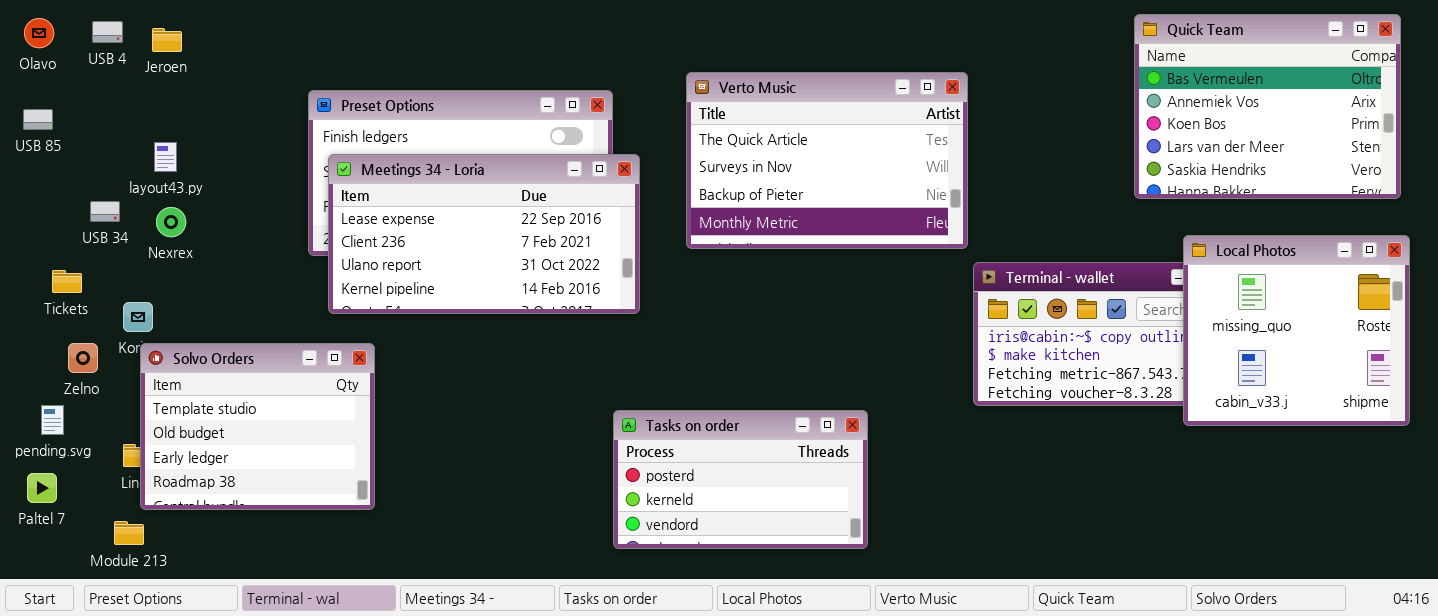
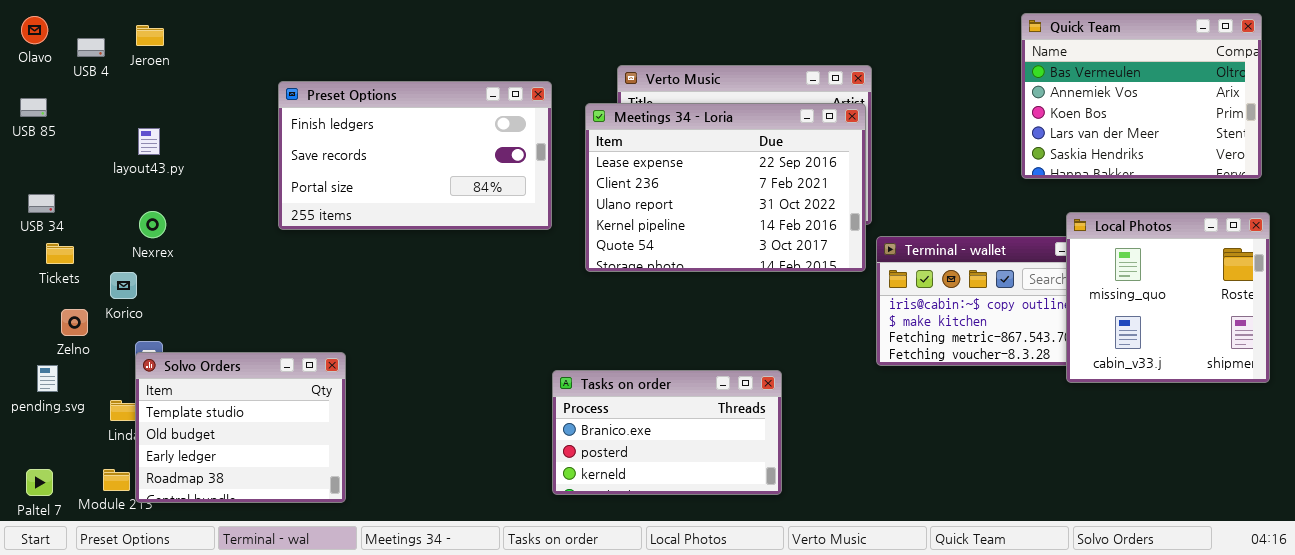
USB 4: [92,21,123,43] -> [77,38,105,57], moved
Meetings 34 - Loria: [328,154,640,314] -> [585,103,866,272], moved, resized
USB 34: [90,201,120,222] -> [28,194,55,213], moved
Nexrex: [156,207,186,237] -> [139,211,166,238], moved
Solvo Orders: [140,343,375,510] -> [135,352,346,503], moved
Tasks on order: [613,410,868,549] -> [552,370,782,495], scrolled up 1 row
Paltel 7: [27,473,57,503] -> [26,469,53,496], moved

